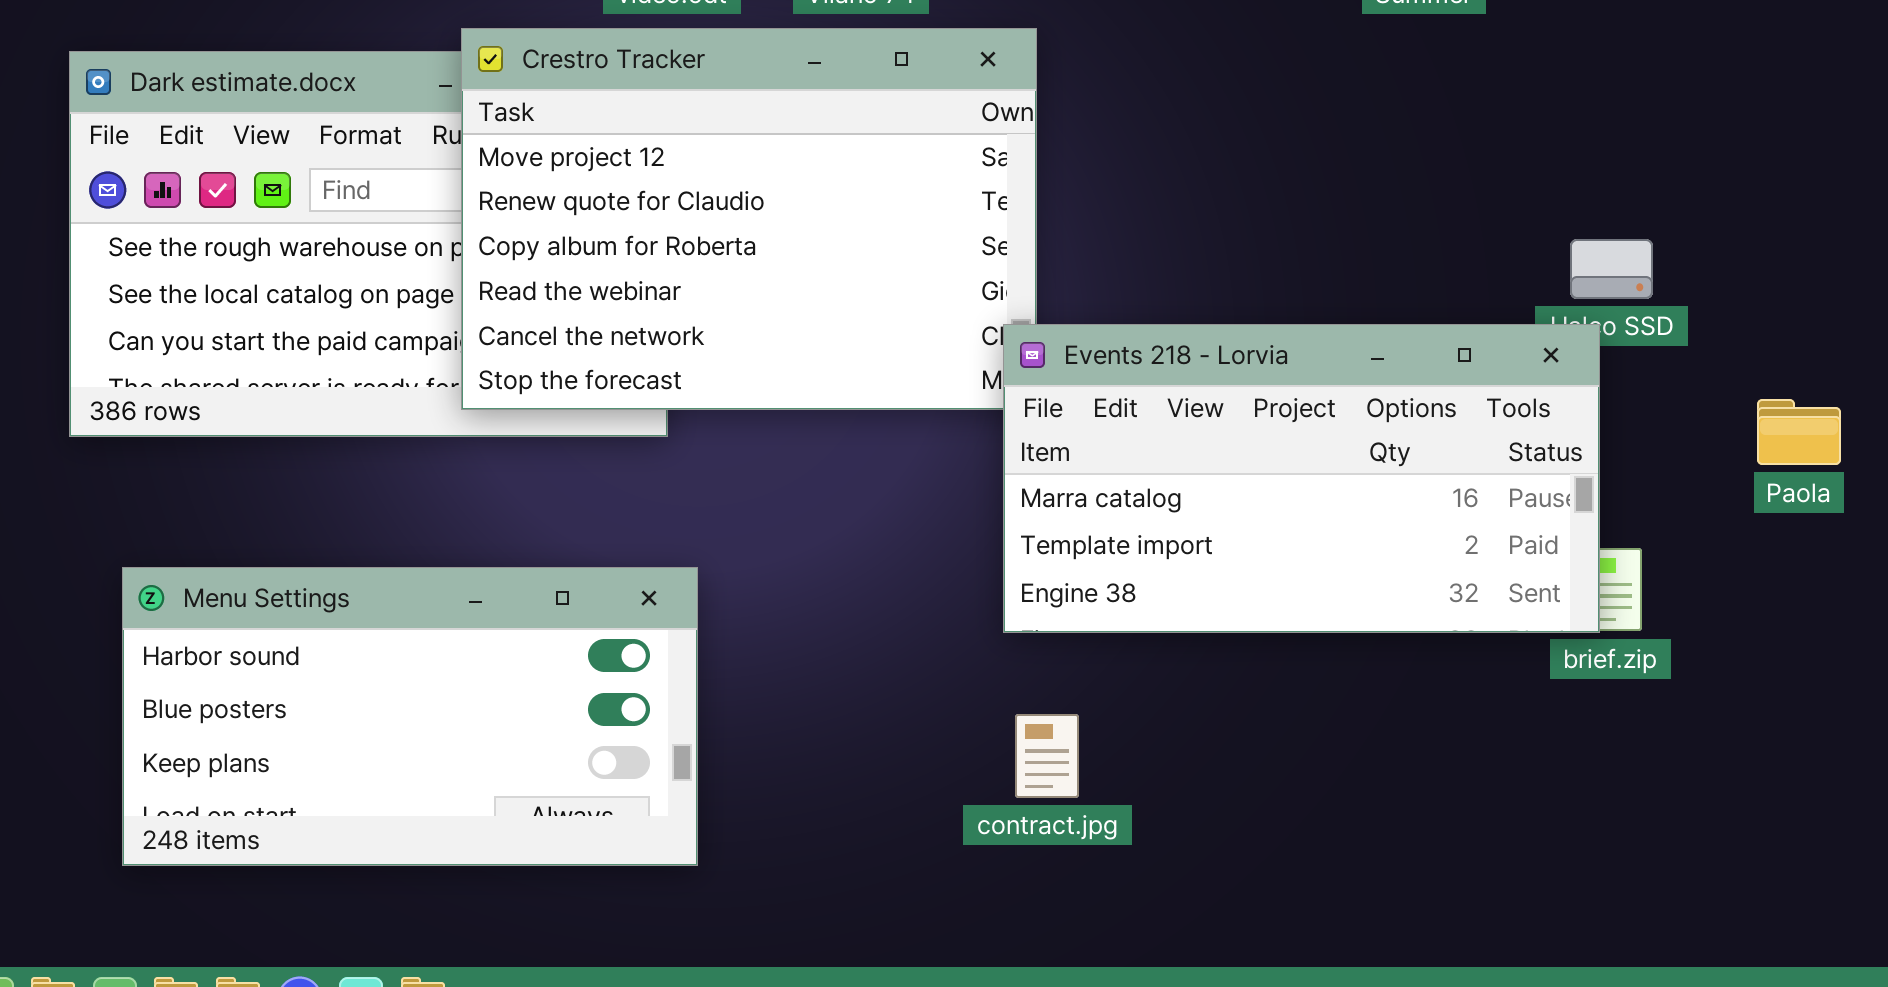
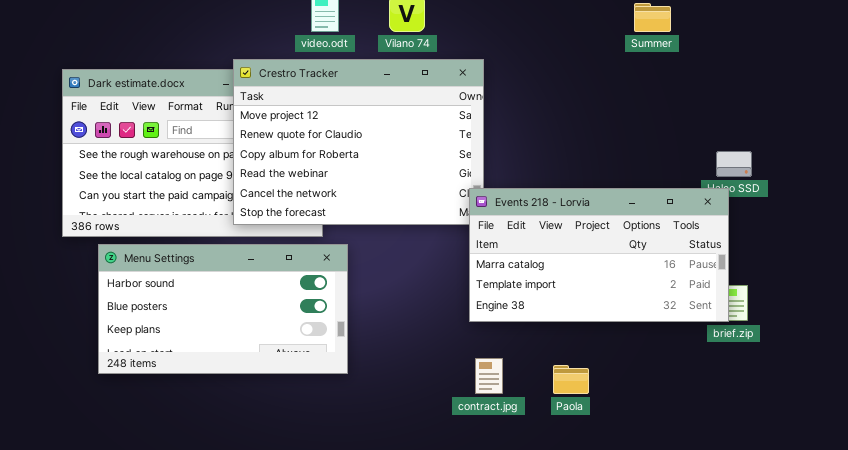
Paola: [1757,399,1841,465] -> [553,365,589,394], moved
Menu Settings: [122,567,698,866] -> [98,244,348,374], moved

